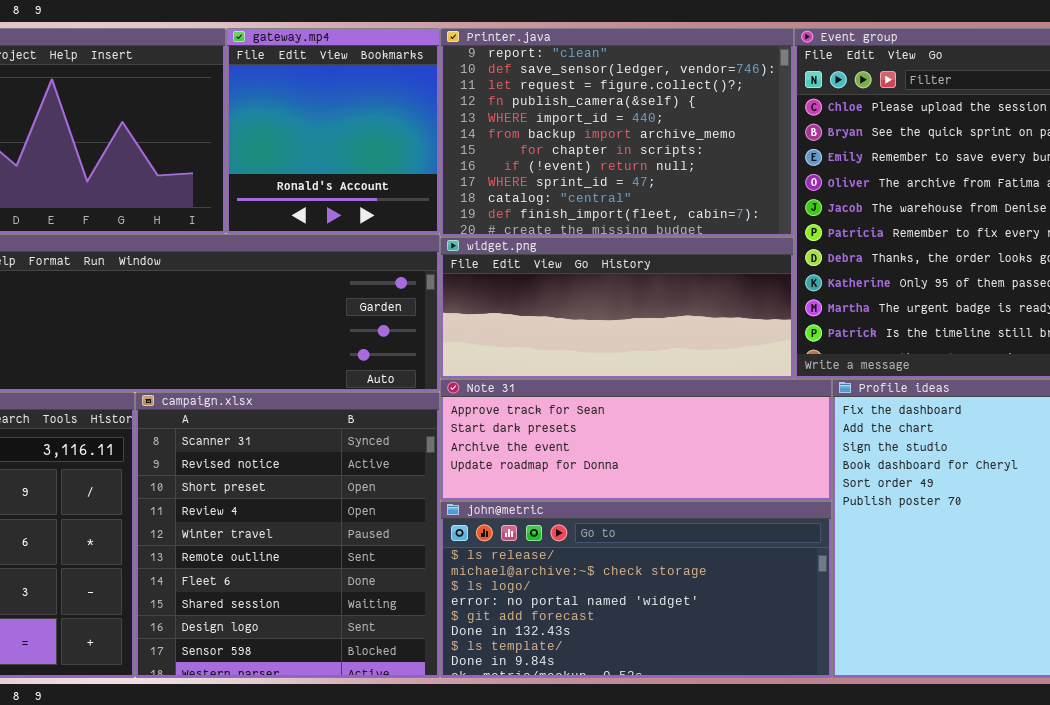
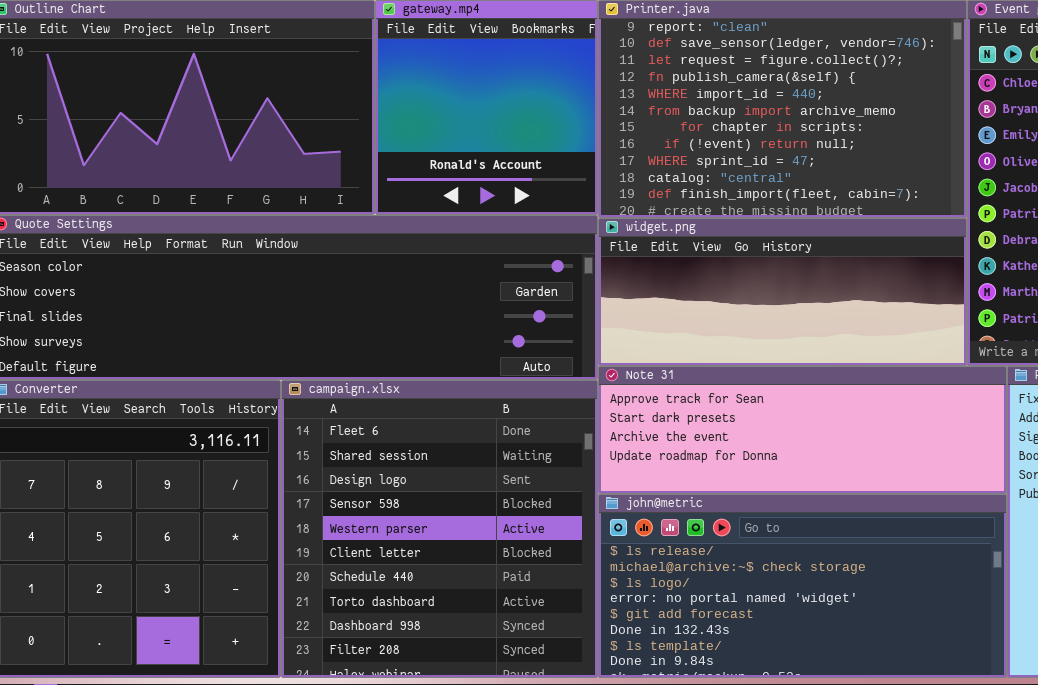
campaign.xlsx: [135,392,440,678] -> [281,380,598,678], scrolled down 6 rows

